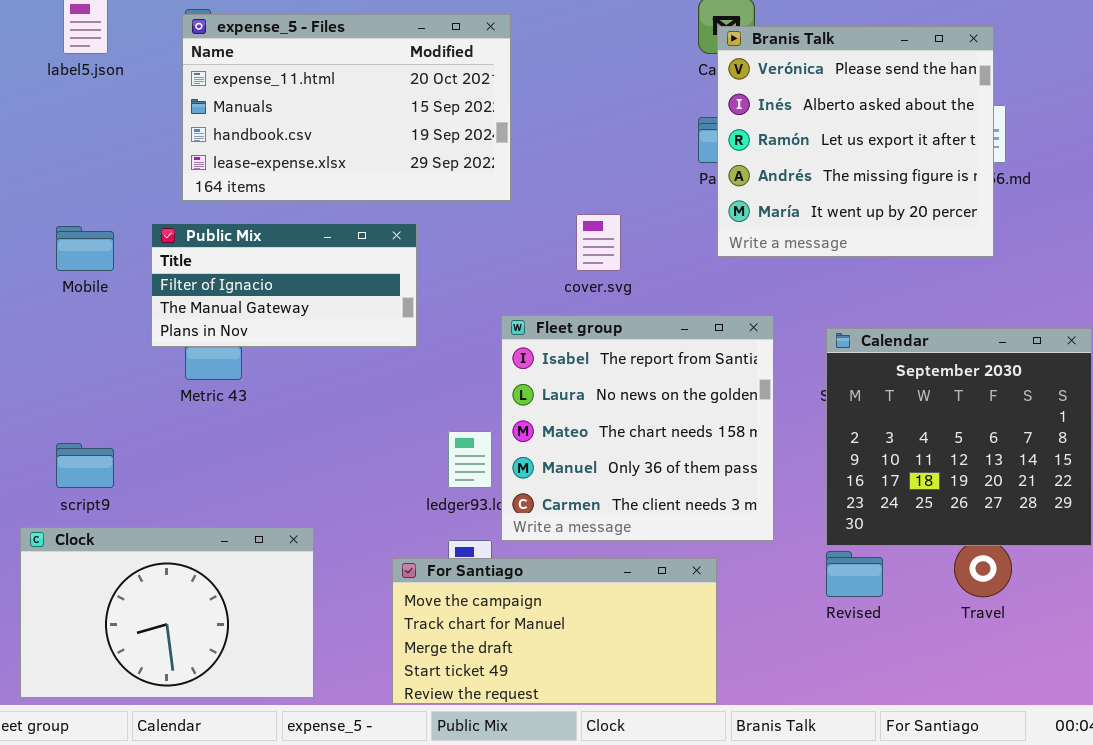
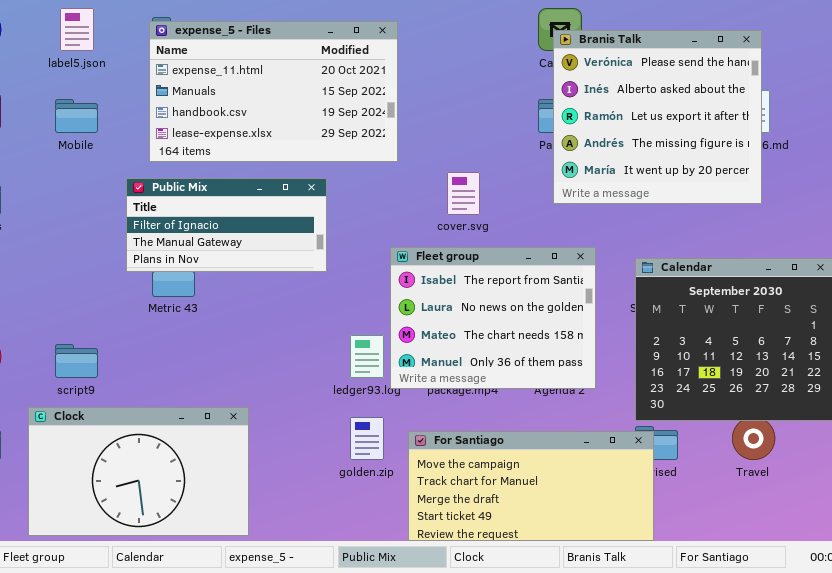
Mobile: [56,226,114,271] -> [55,99,98,133], moved
Fleet group: [501,315,774,541] -> [390,247,596,389], resized
For Santiago: [392,558,717,704] -> [408,431,654,541], moved

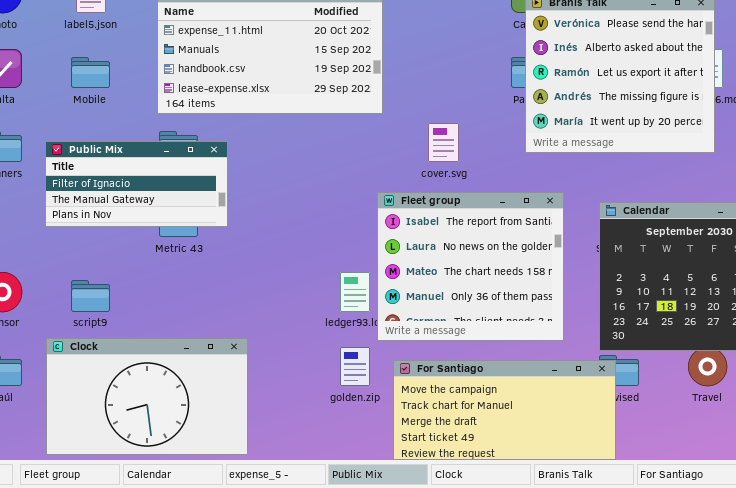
Public Mix: [126,178,327,272] -> [45,141,228,227], moved
Fleet group: [390,247,596,389] -> [377,192,564,341], resized

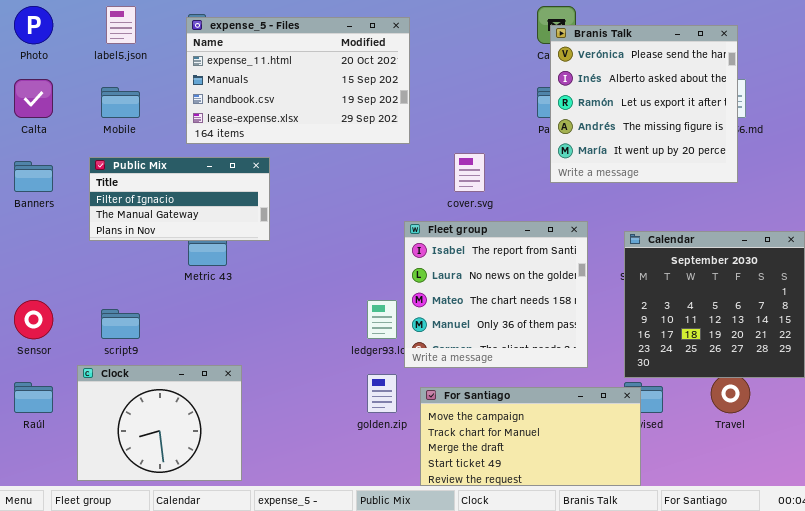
Public Mix: [45,141,228,227] -> [89,157,270,241], moved
Clock: [46,338,248,455] -> [77,365,242,481], resized

